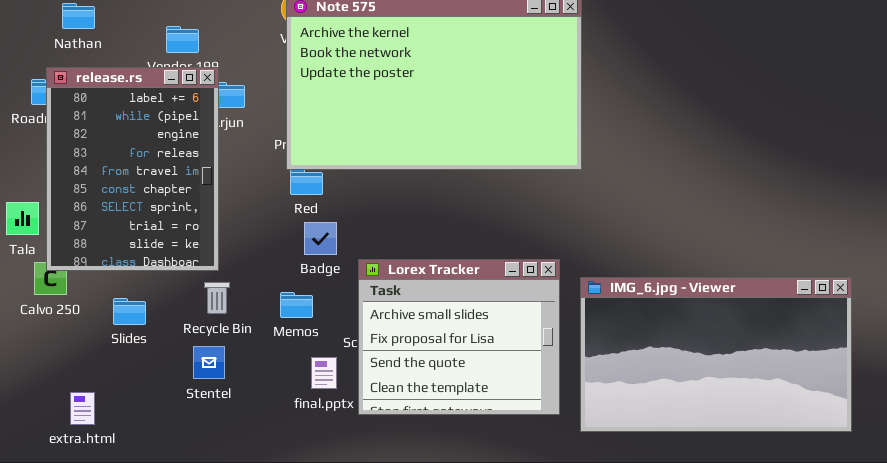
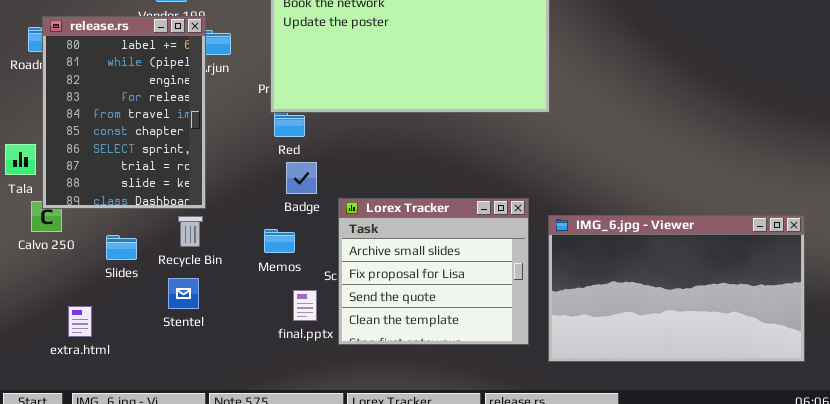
Recycle Bin: [204,282,230,314] -> [178,216,203,247], moved
Stentel: [193,346,225,379] -> [168,278,199,309], moved
extra.html: [70,392,95,425] -> [68,306,92,337], moved

